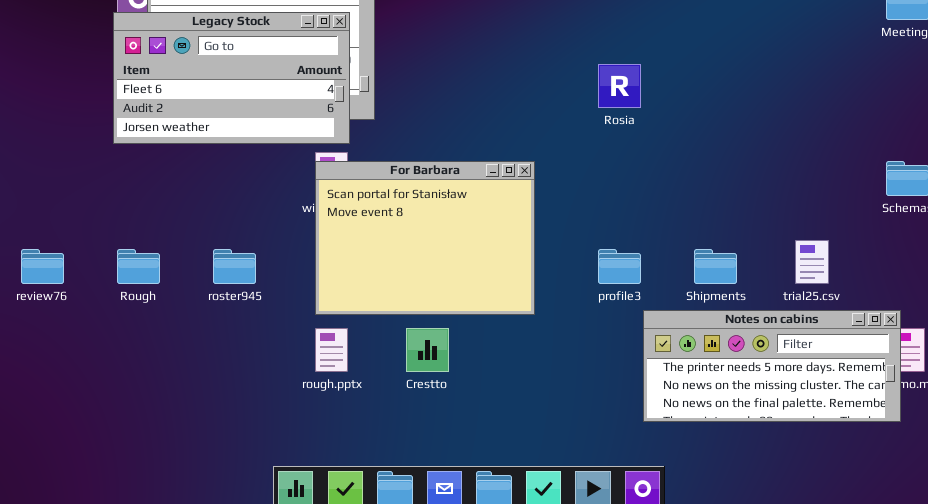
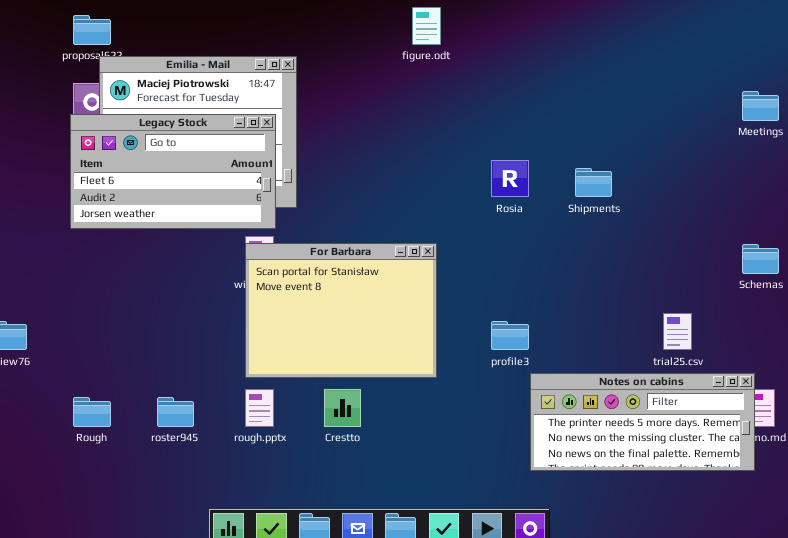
Rough: [117,249,160,284] -> [73,397,111,427], moved
roster945: [213,249,256,284] -> [157,397,194,427], moved
Shipments: [694,249,737,284] -> [575,168,612,197], moved

